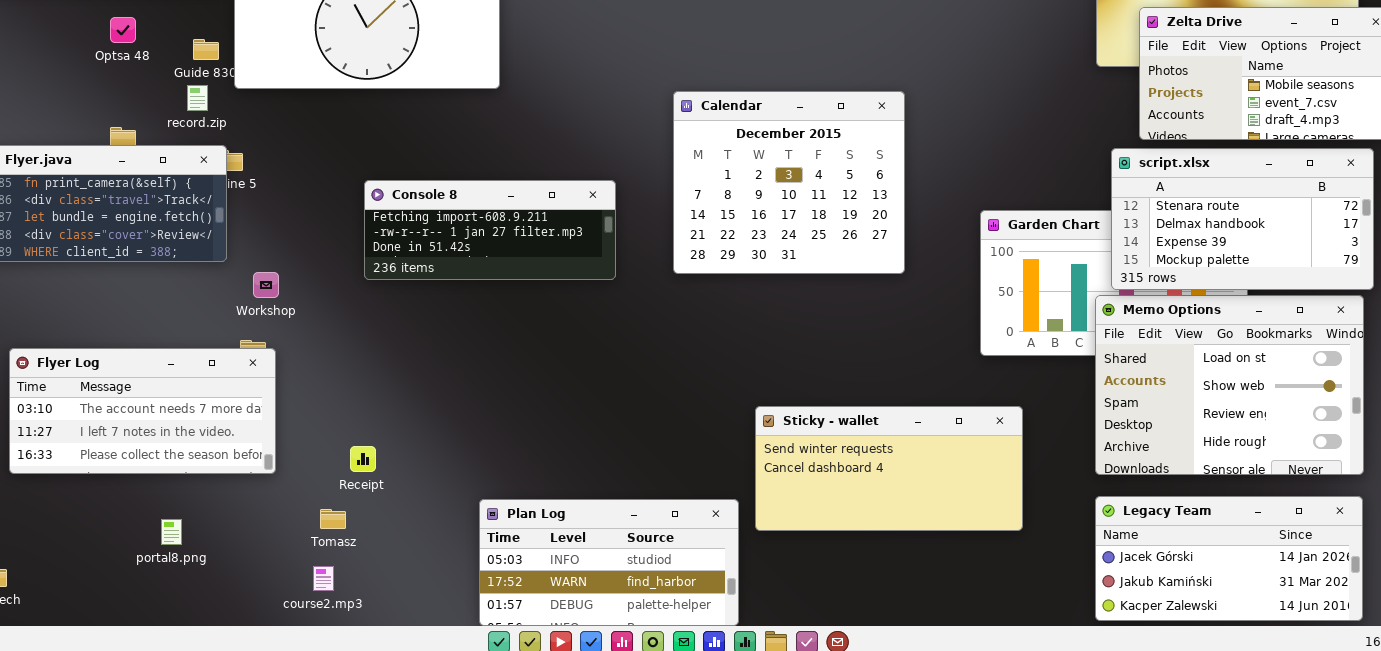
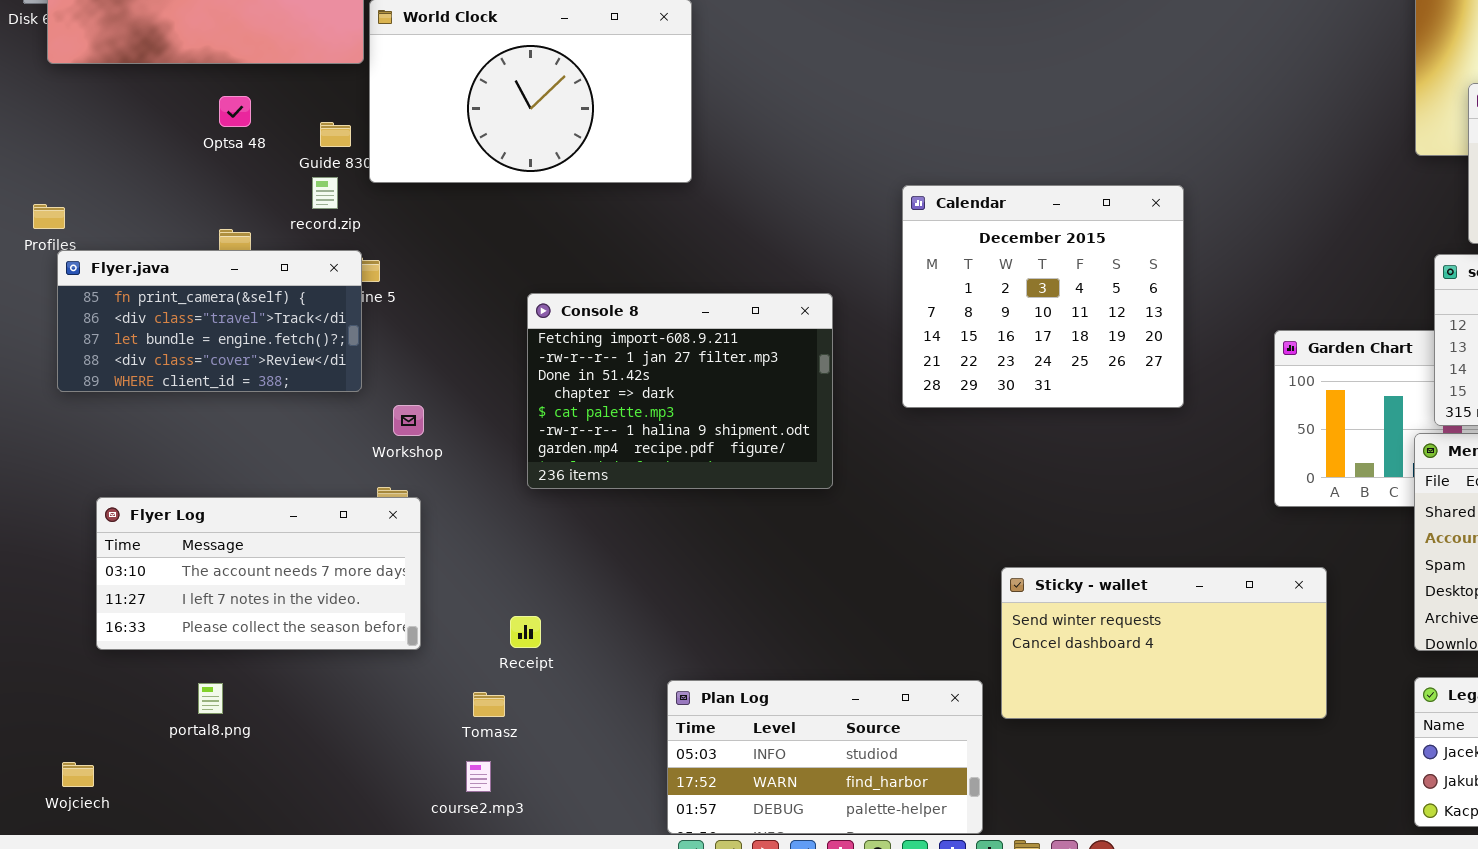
Console 8: [364,180,616,280] -> [527,293,833,489], resized
portal8.png: [161,519,182,545] -> [198,683,223,714], moved

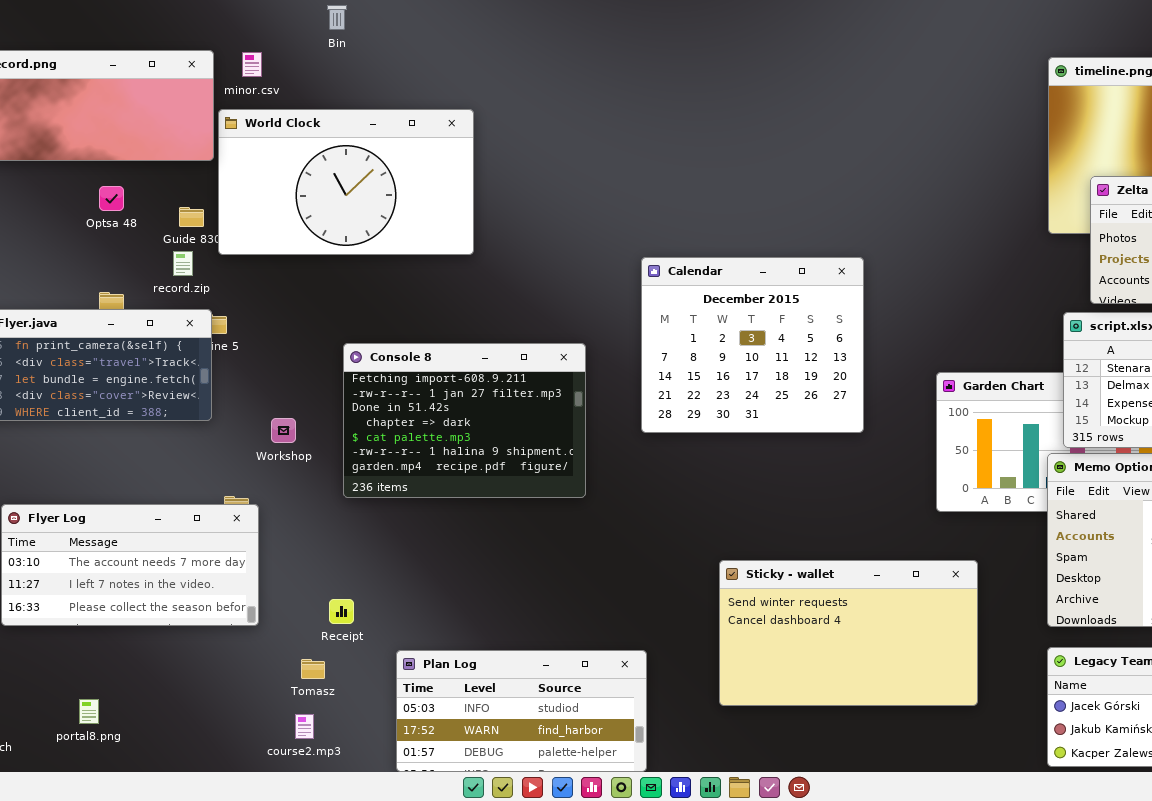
Workshop: [393,405,424,436] -> [271,418,296,443], moved
Sticky - wallet: [1001,567,1327,719] -> [719,560,978,706], resized
Plan Log: [667,680,983,834] -> [396,650,647,772], moved
portal8.png: [198,683,223,714] -> [79,699,99,724], moved

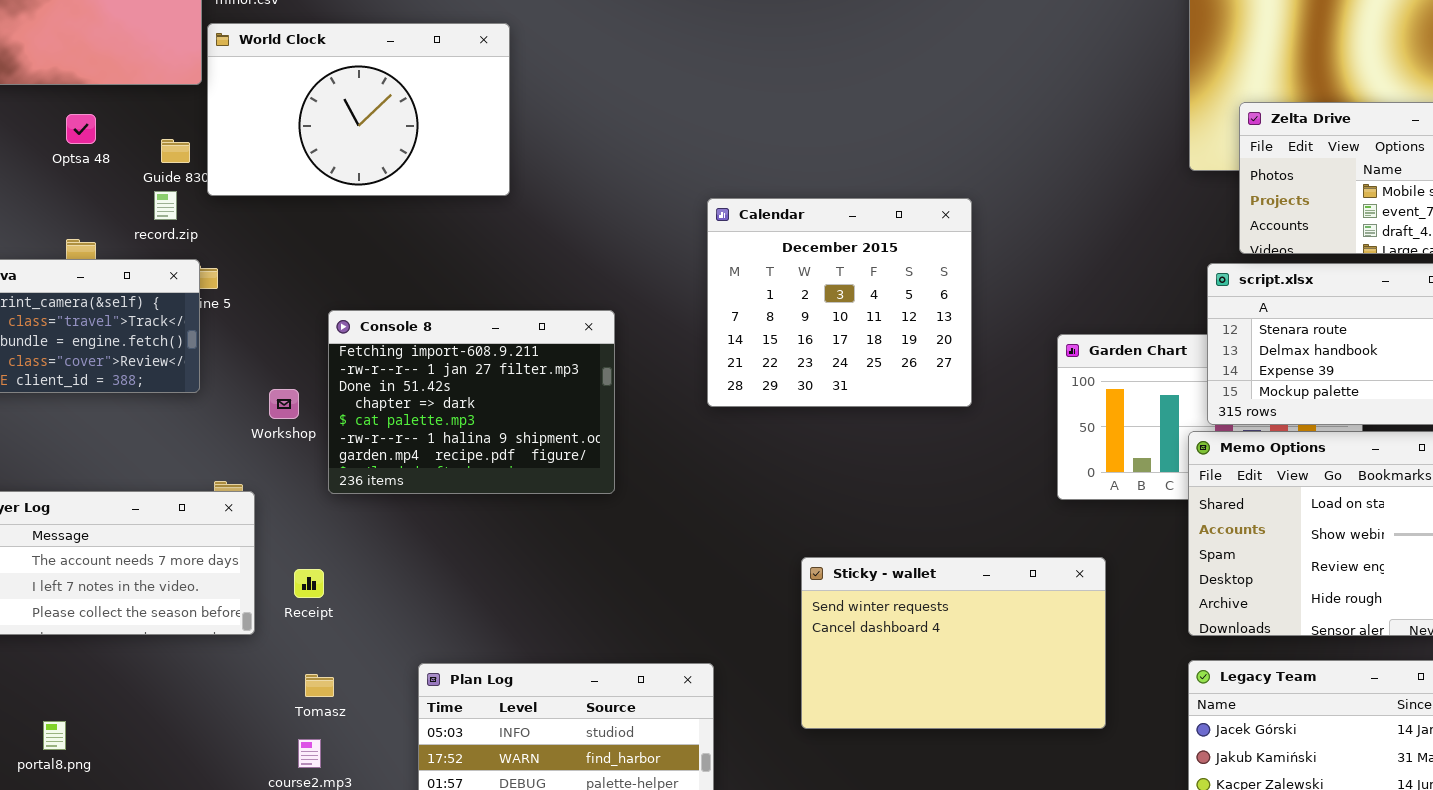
Console 8: [343,343,586,498] -> [328,310,615,494], moved
Receipt: [329,599,354,624] -> [294,569,324,598], moved

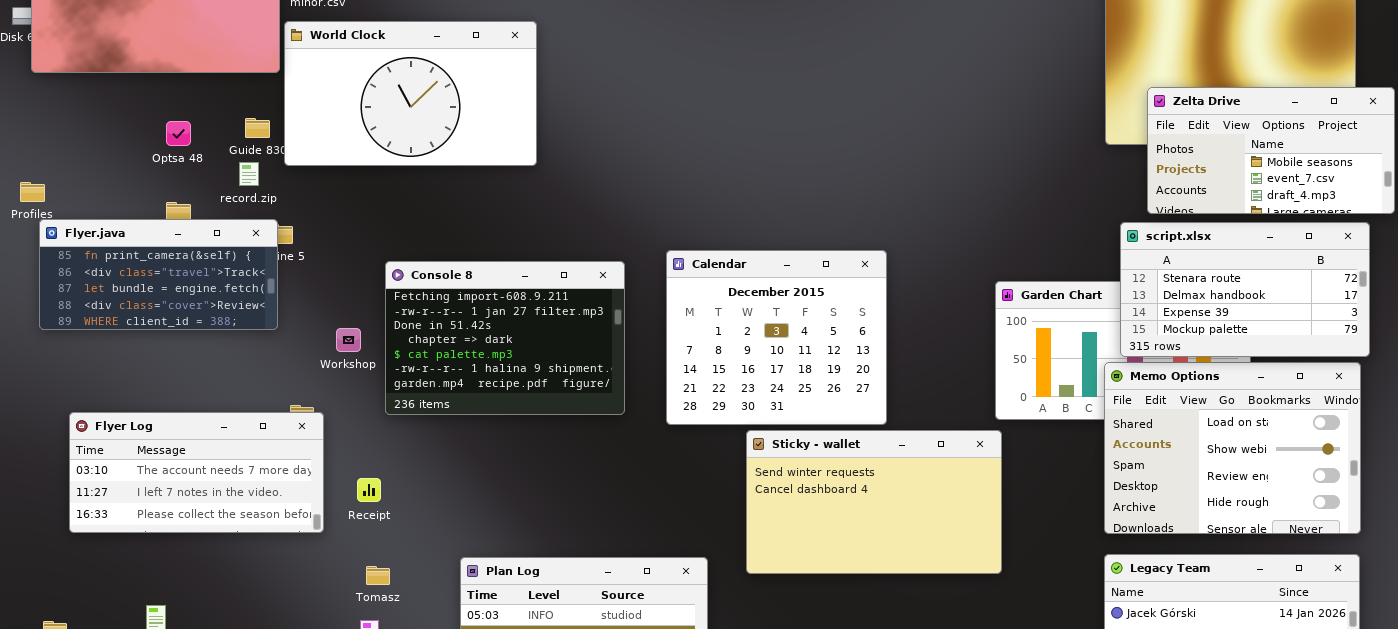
Optsa 48: [66,114,96,144] -> [166,121,191,146], moved
Calendar: [707,198,972,407] -> [666,250,887,425], moved
Sticky - wallet: [801,557,1106,729] -> [746,430,1002,574], moved

